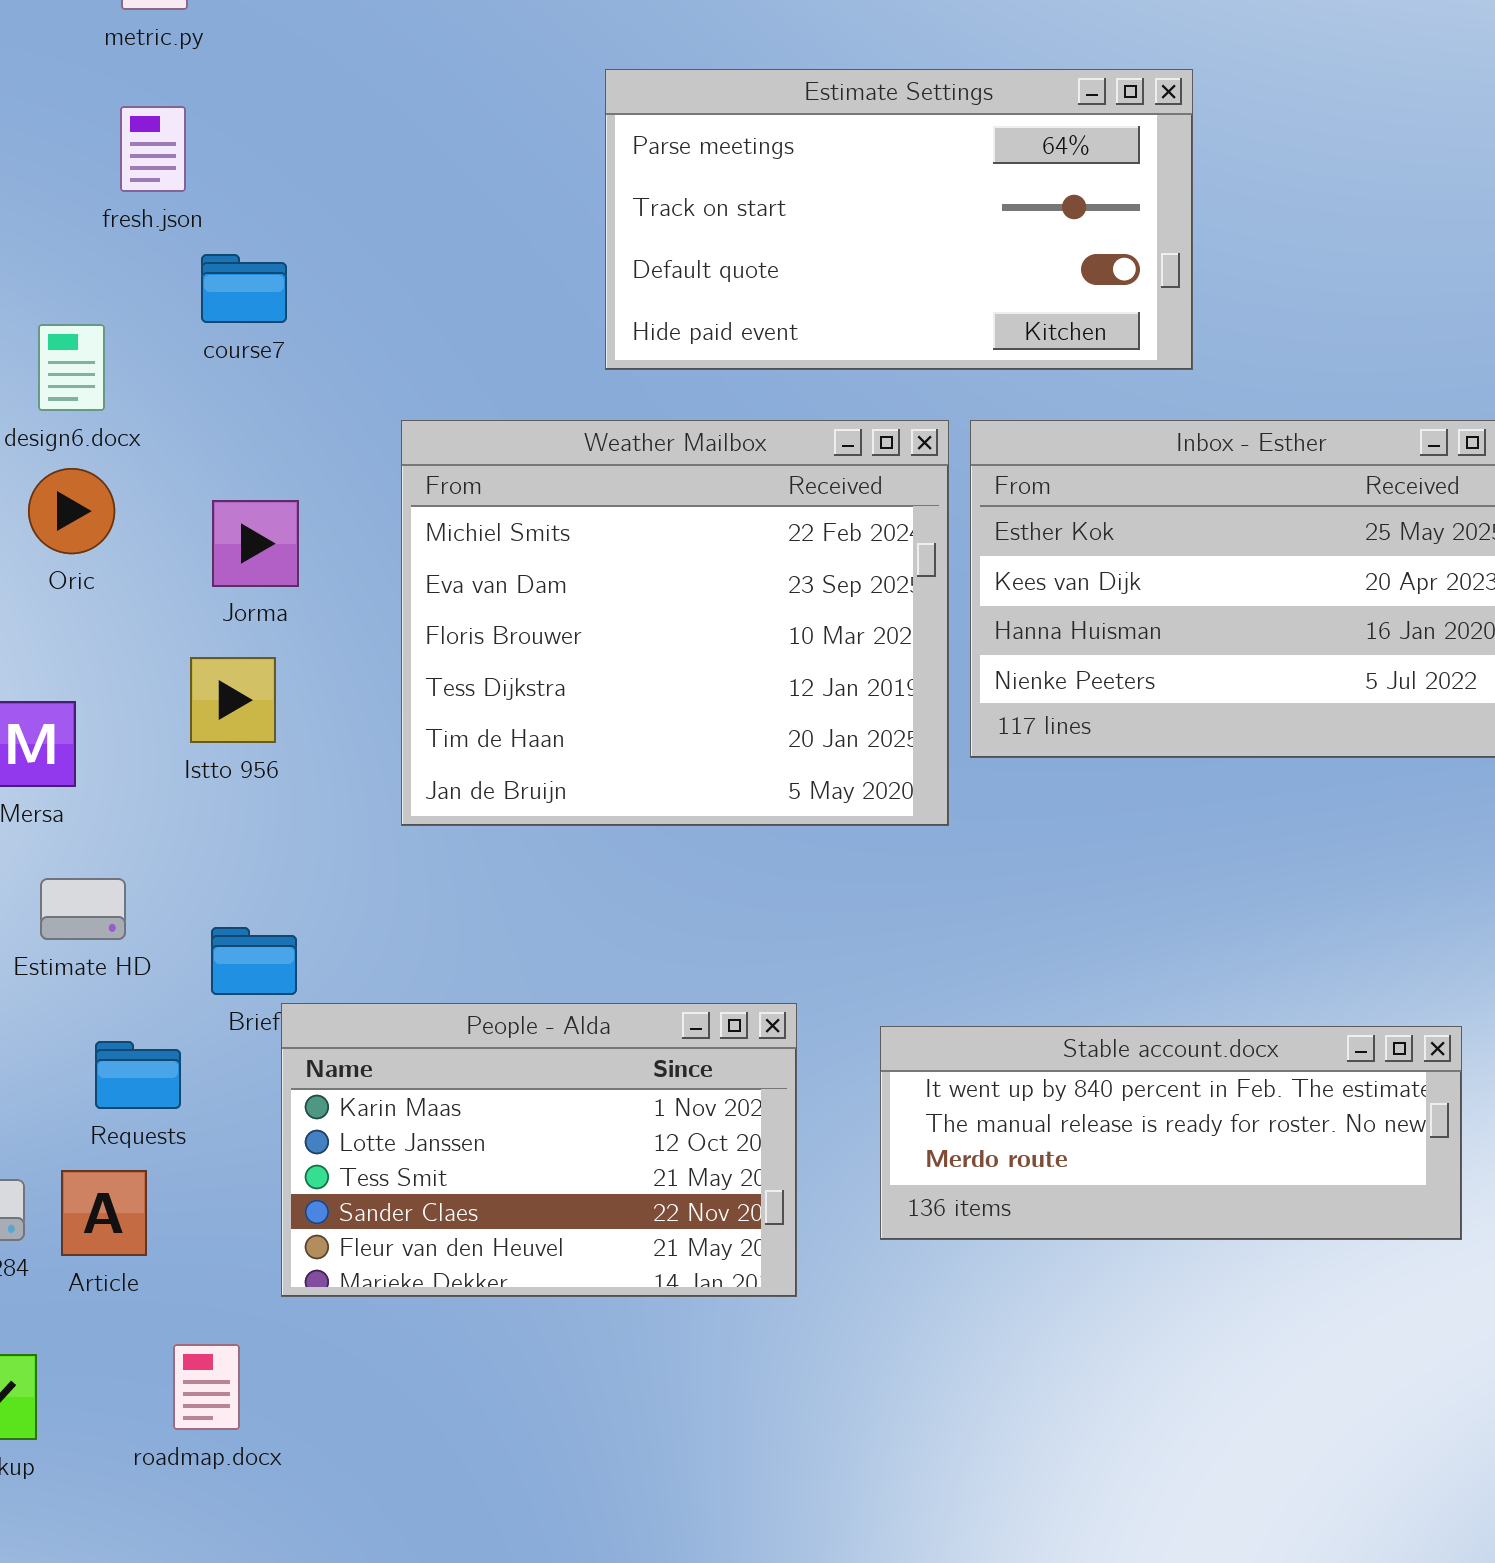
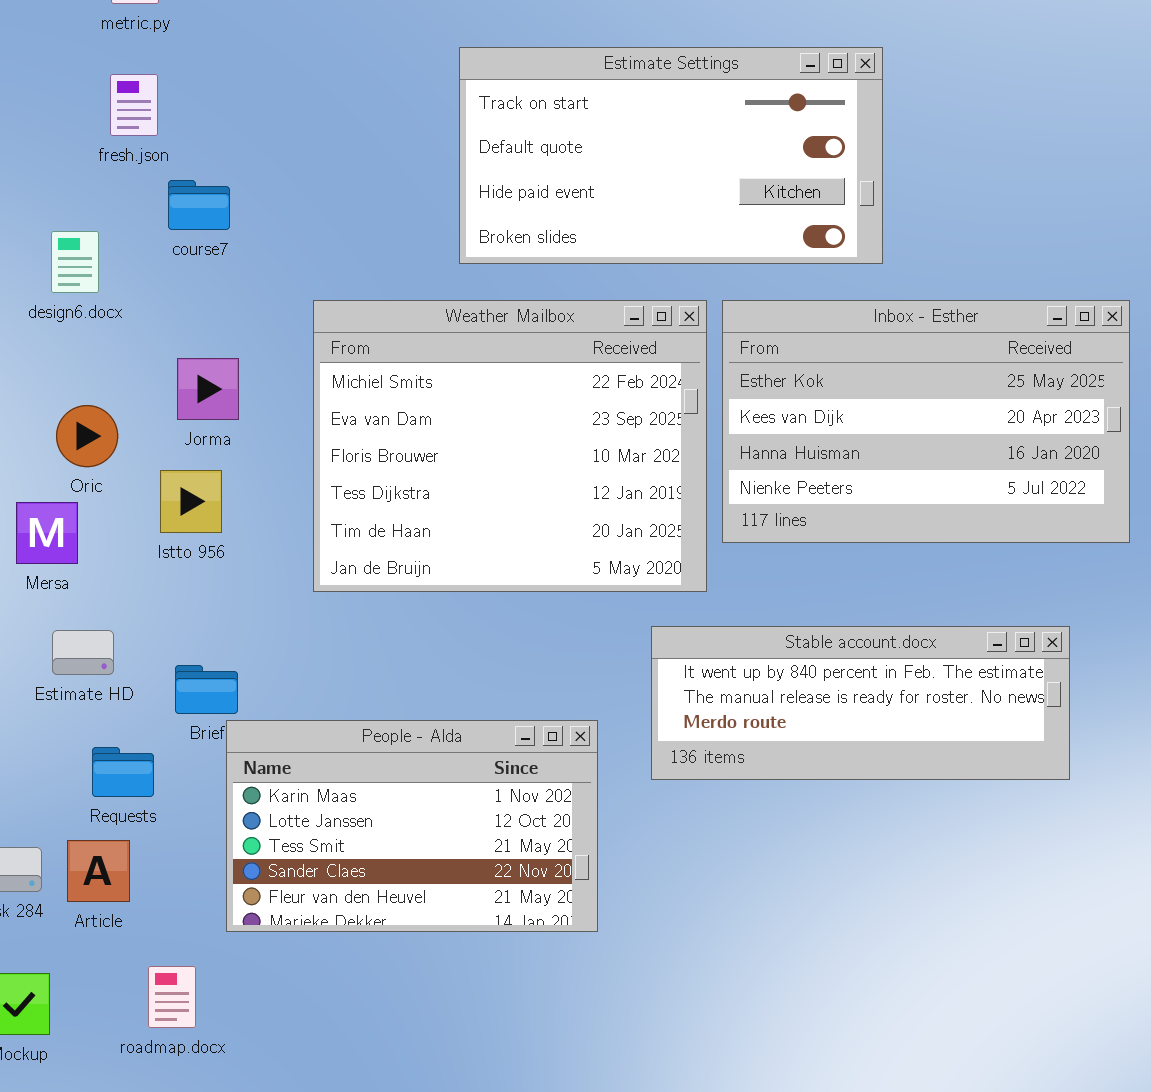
Estimate Settings: [605,69,1193,370] -> [459,47,883,264], scrolled down 1 row
Oric: [28,468,115,554] -> [56,405,118,467], moved
Stable account.docx: [880,1026,1462,1240] -> [651,626,1070,780], moved

